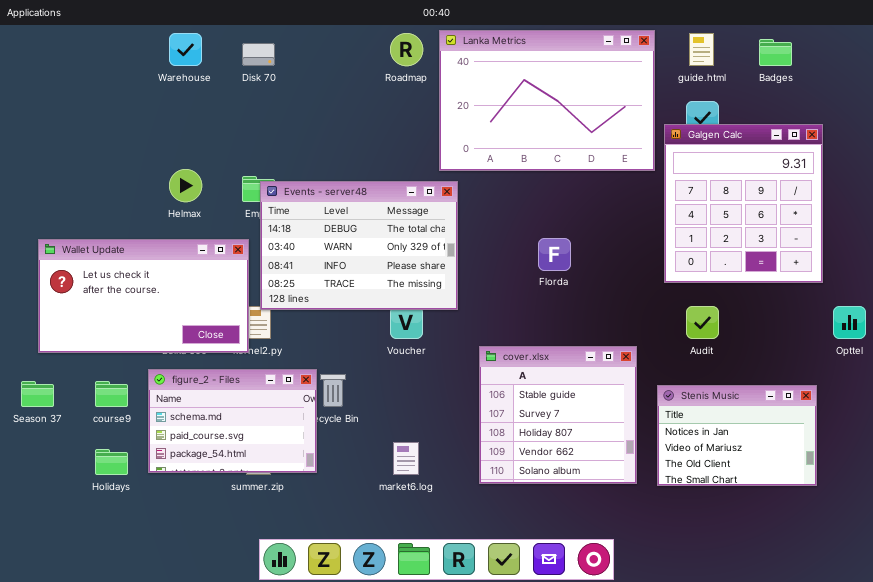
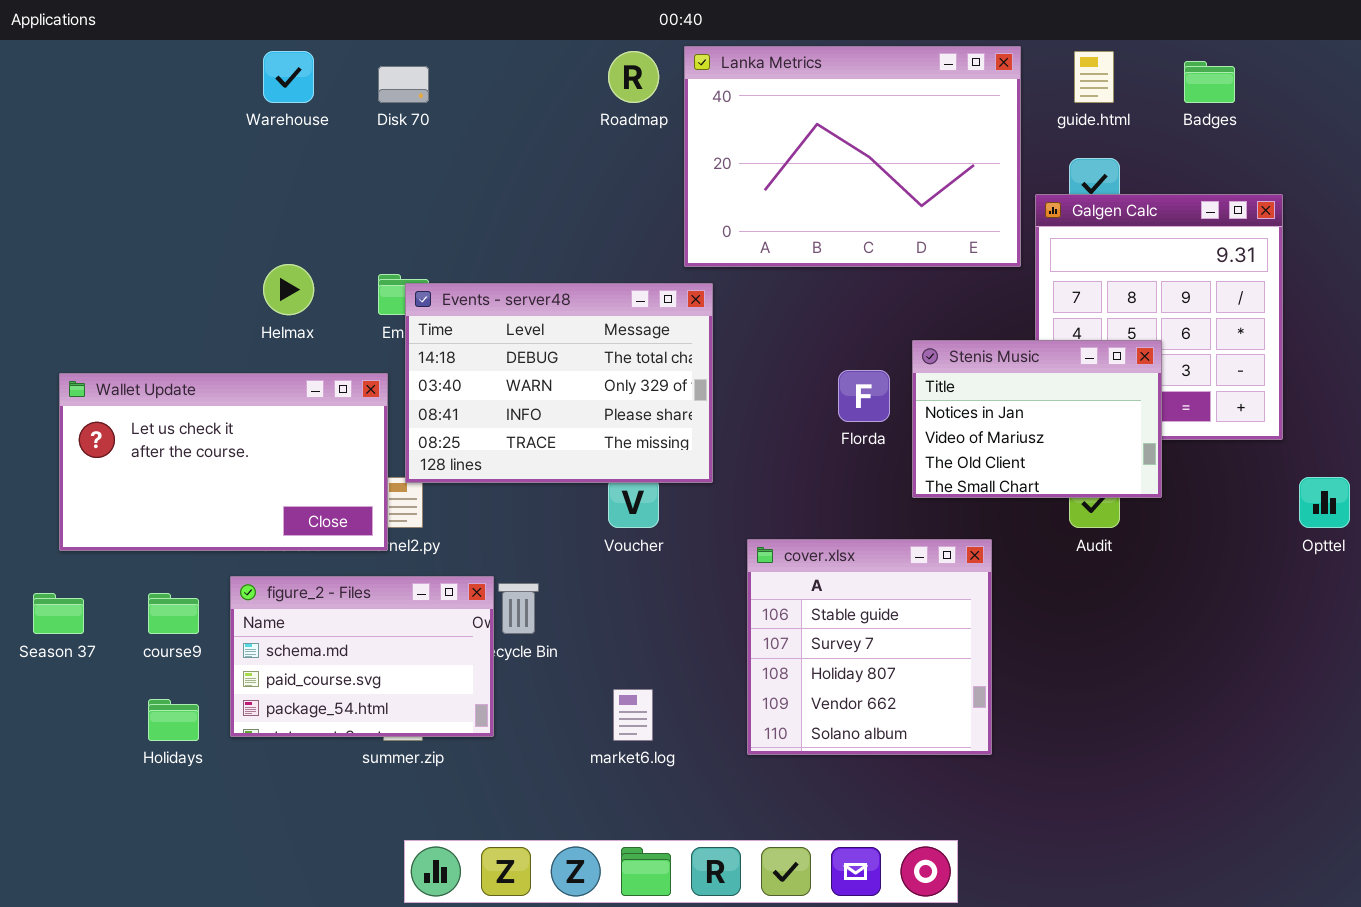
Stenis Music: [657,385,817,486] -> [912,340,1162,498], moved

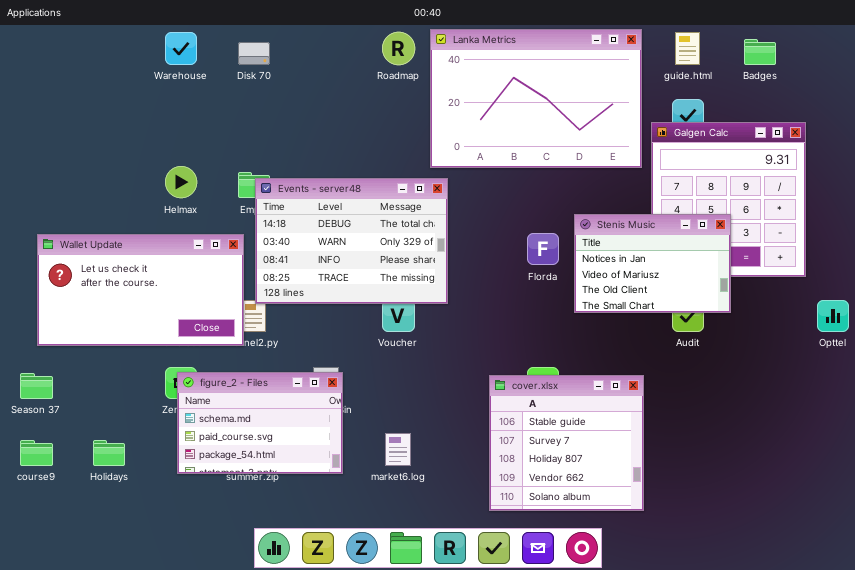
cover.xlsx: [747,539,992,755] -> [489,375,644,511], moved
figure_2 - Files: [230,576,494,737] -> [177,372,343,474], moved
course9: [148,593,199,634] -> [20,440,53,466], moved

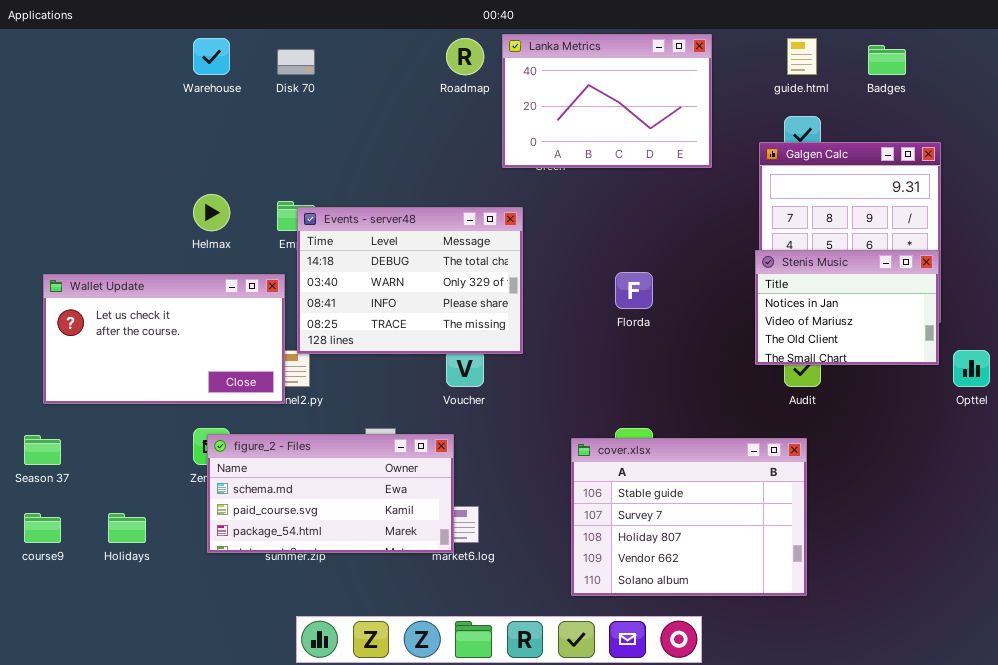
Lanka Metrics: [430,29,642,168] -> [502,34,712,168], resized
Stenis Music: [574,214,731,313] -> [755,250,939,365], moved
figure_2 - Files: [177,372,343,474] -> [207,434,454,553], resized
cover.xlsx: [489,375,644,511] -> [571,438,807,596], resized

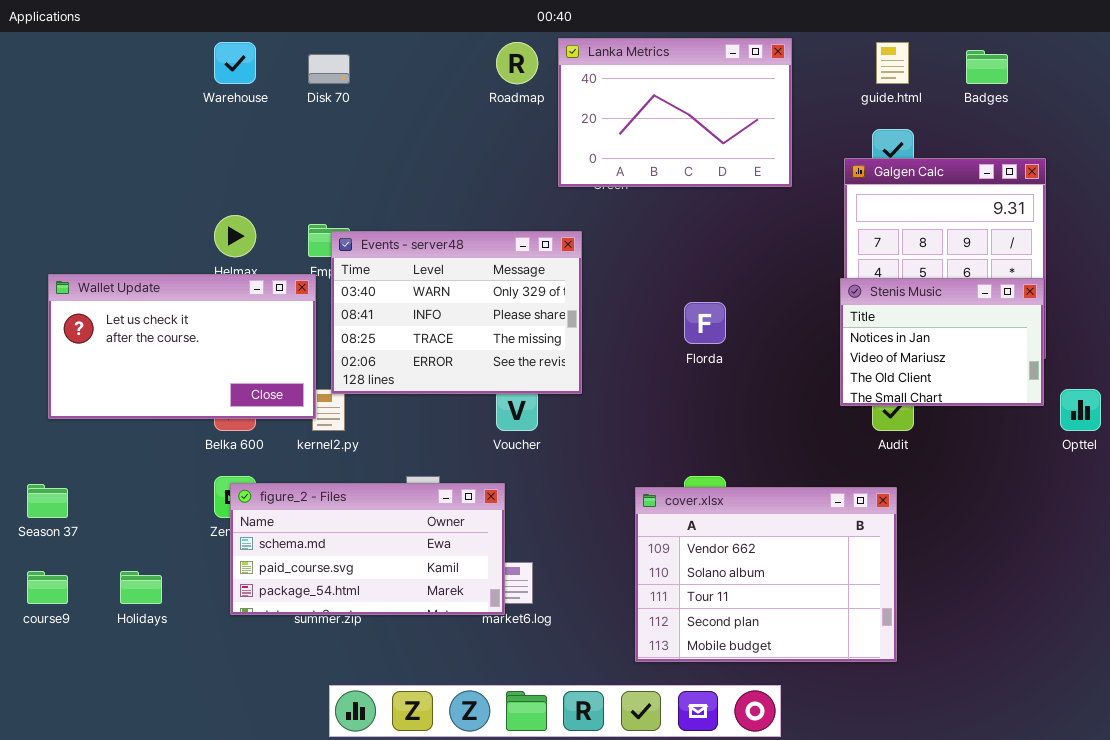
Events - server48: [297,207,523,354] -> [331,231,582,394], scrolled down 1 row
Wallet Update: [43,274,285,404] -> [48,274,316,419], moved
cover.xlsx: [571,438,807,596] -> [635,487,897,662], scrolled down 3 rows

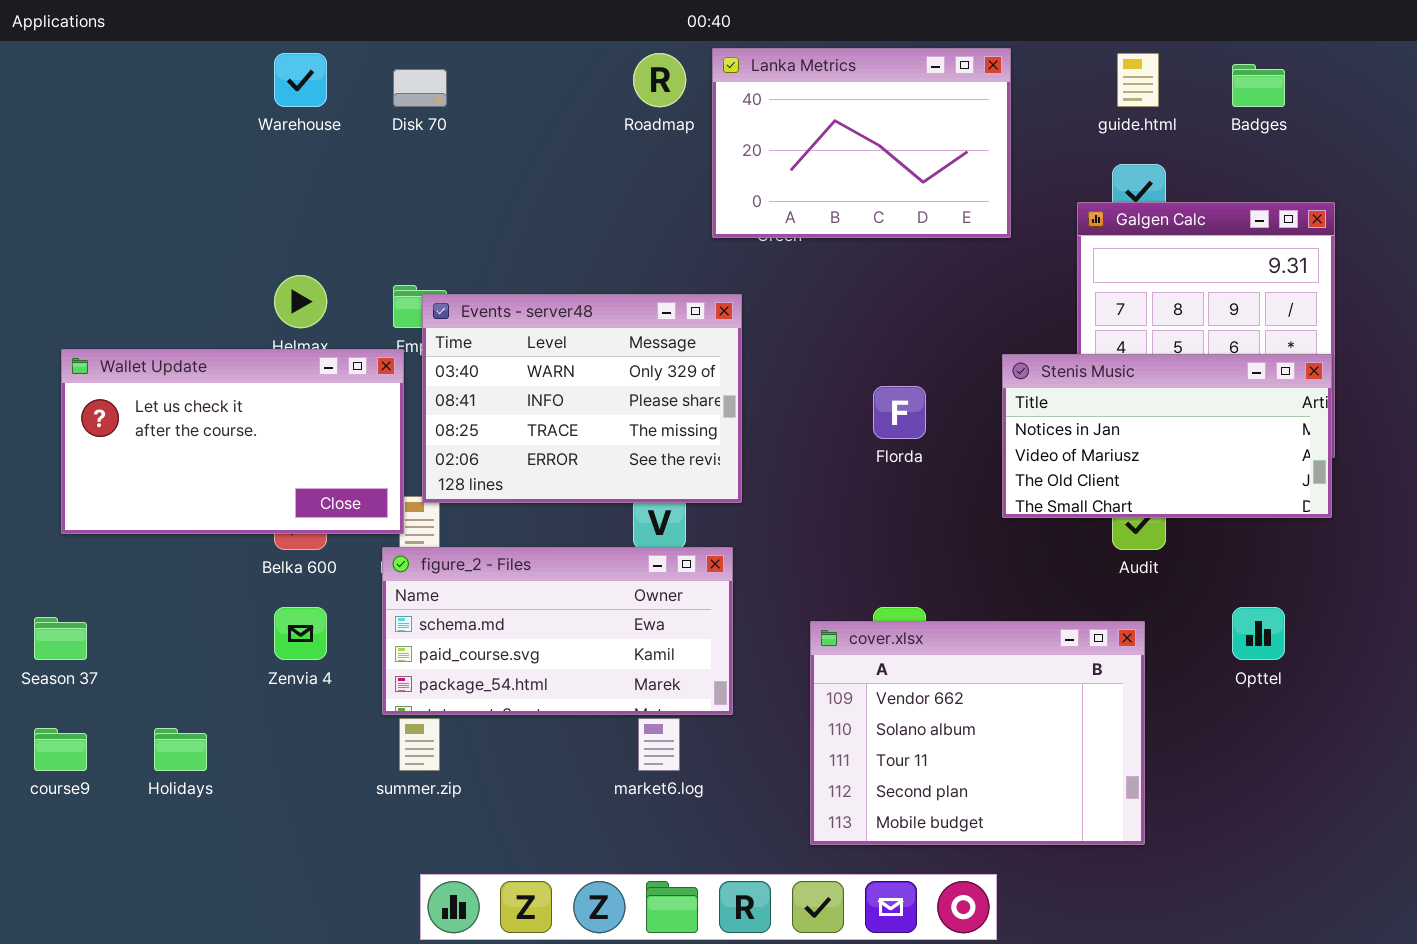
Stenis Music: [840,278,1044,406] -> [1002,354,1332,518], resized
Opttel: [1060,389,1101,431] -> [1232,607,1285,660], moved
figure_2 - Files: [230,483,505,615] -> [382,547,733,715], moved

